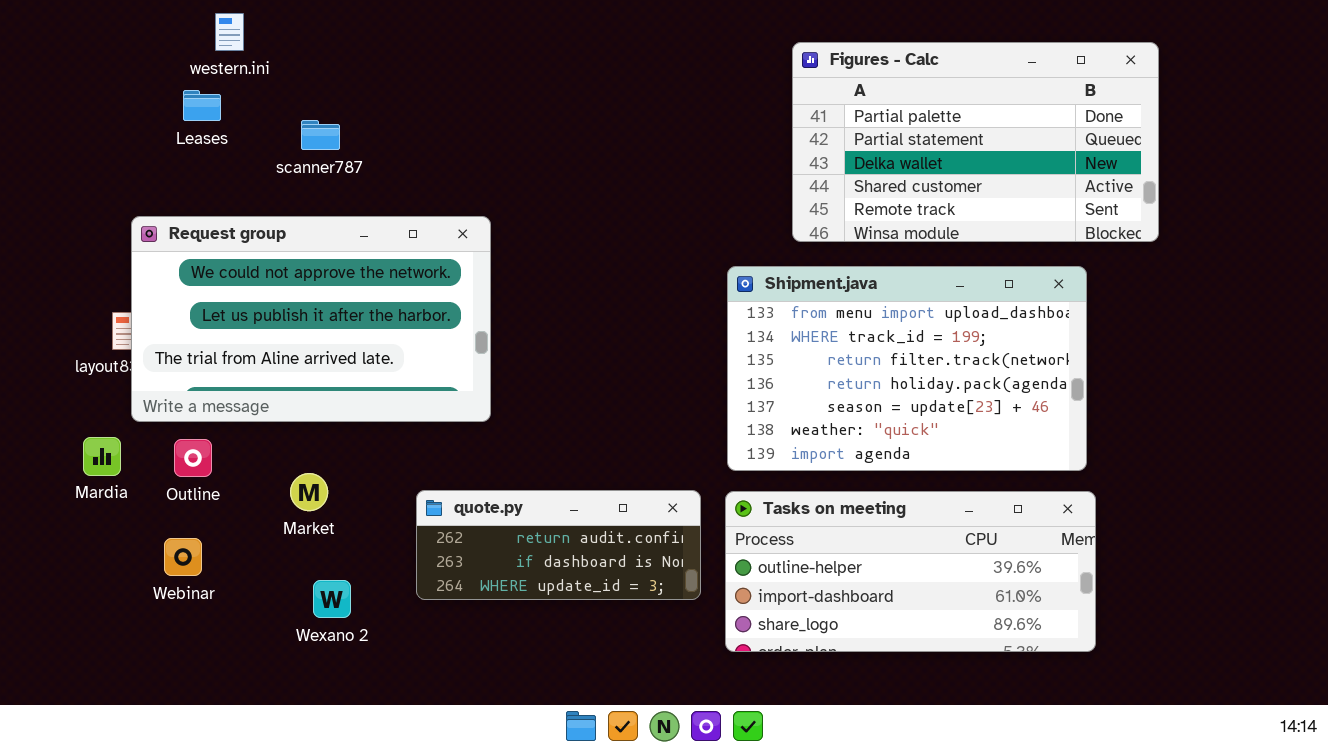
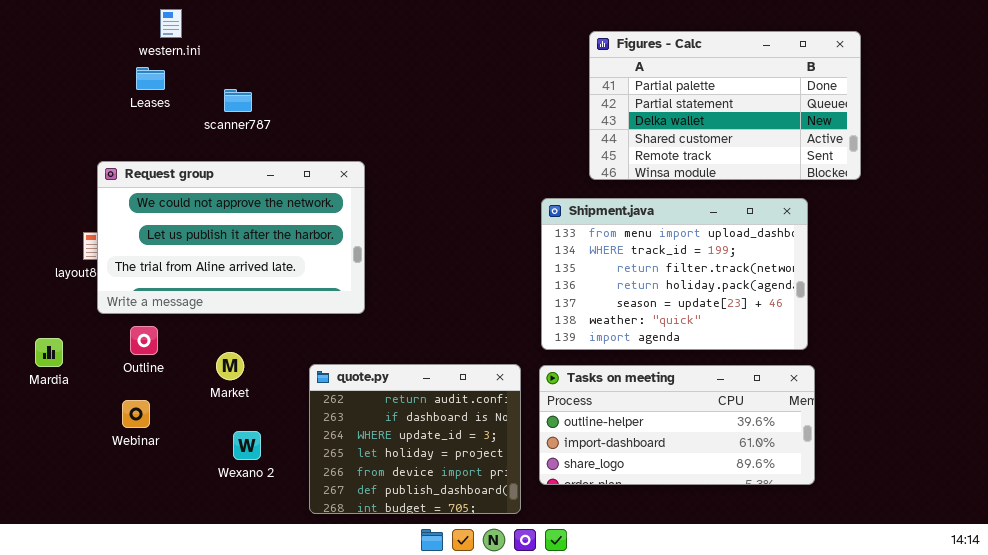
Mardia: [83,437,121,476] -> [35,338,63,367], moved
quote.py: [416,490,701,600] -> [309,364,521,514], resized

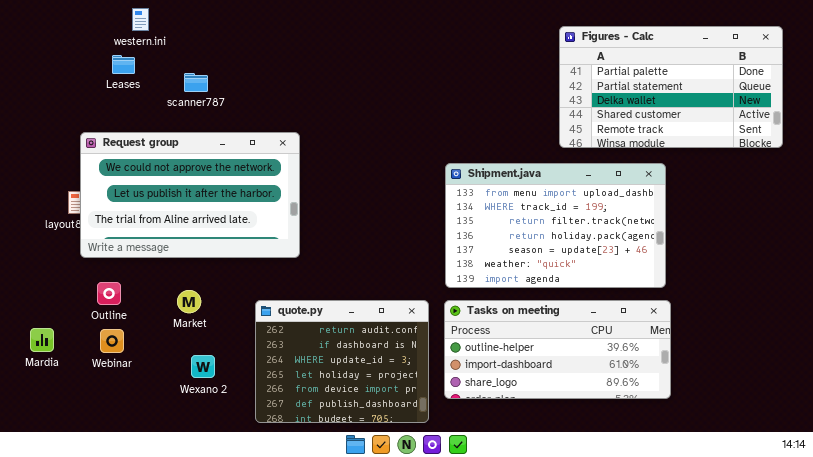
Figures - Calc: [589,31,861,180] -> [559,26,783,148], moved
Outline: [130,326,158,355] -> [97,282,121,305], moved
Mardia: [35,338,63,367] -> [30,328,54,352], moved

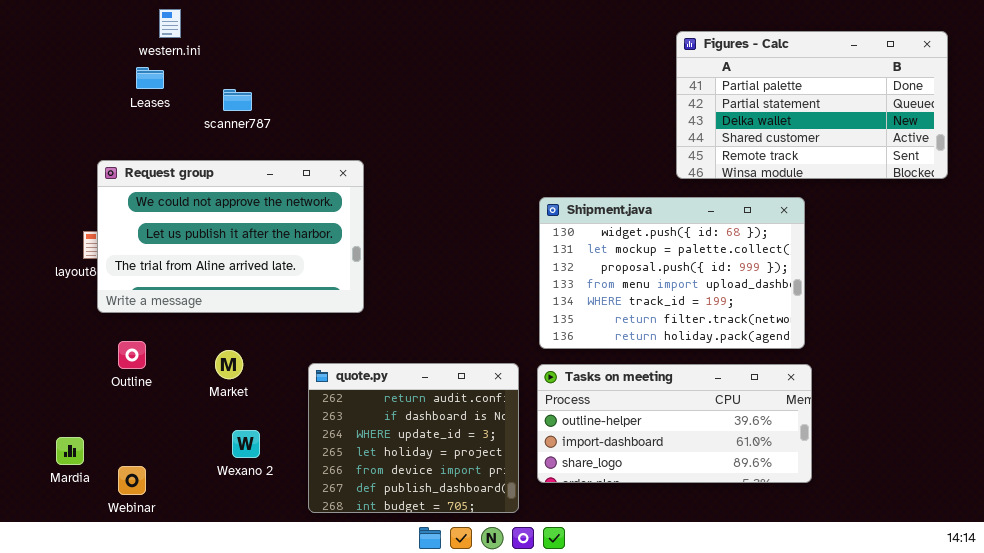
Shipment.java: [445,163,666,288] -> [539,197,805,349], scrolled up 3 rows
Mardia: [30,328,54,352] -> [56,437,84,465], moved
Webinar: [100,329,124,353] -> [118,466,146,495], moved

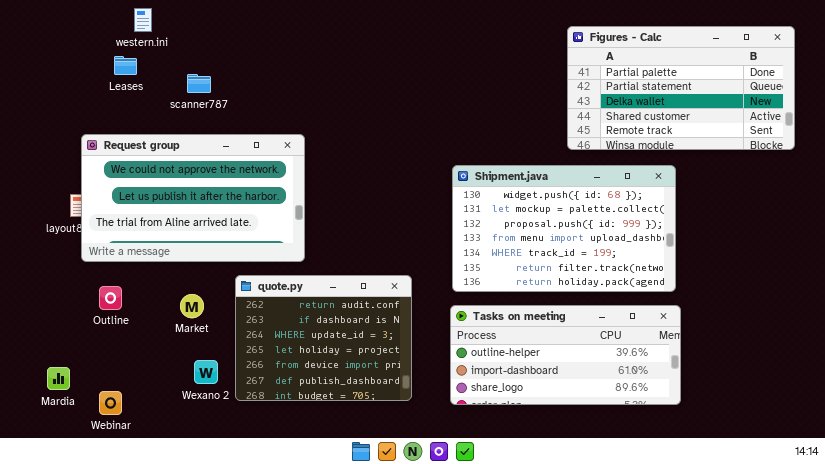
quote.py: [308,363,519,513] -> [235,275,412,401], moved

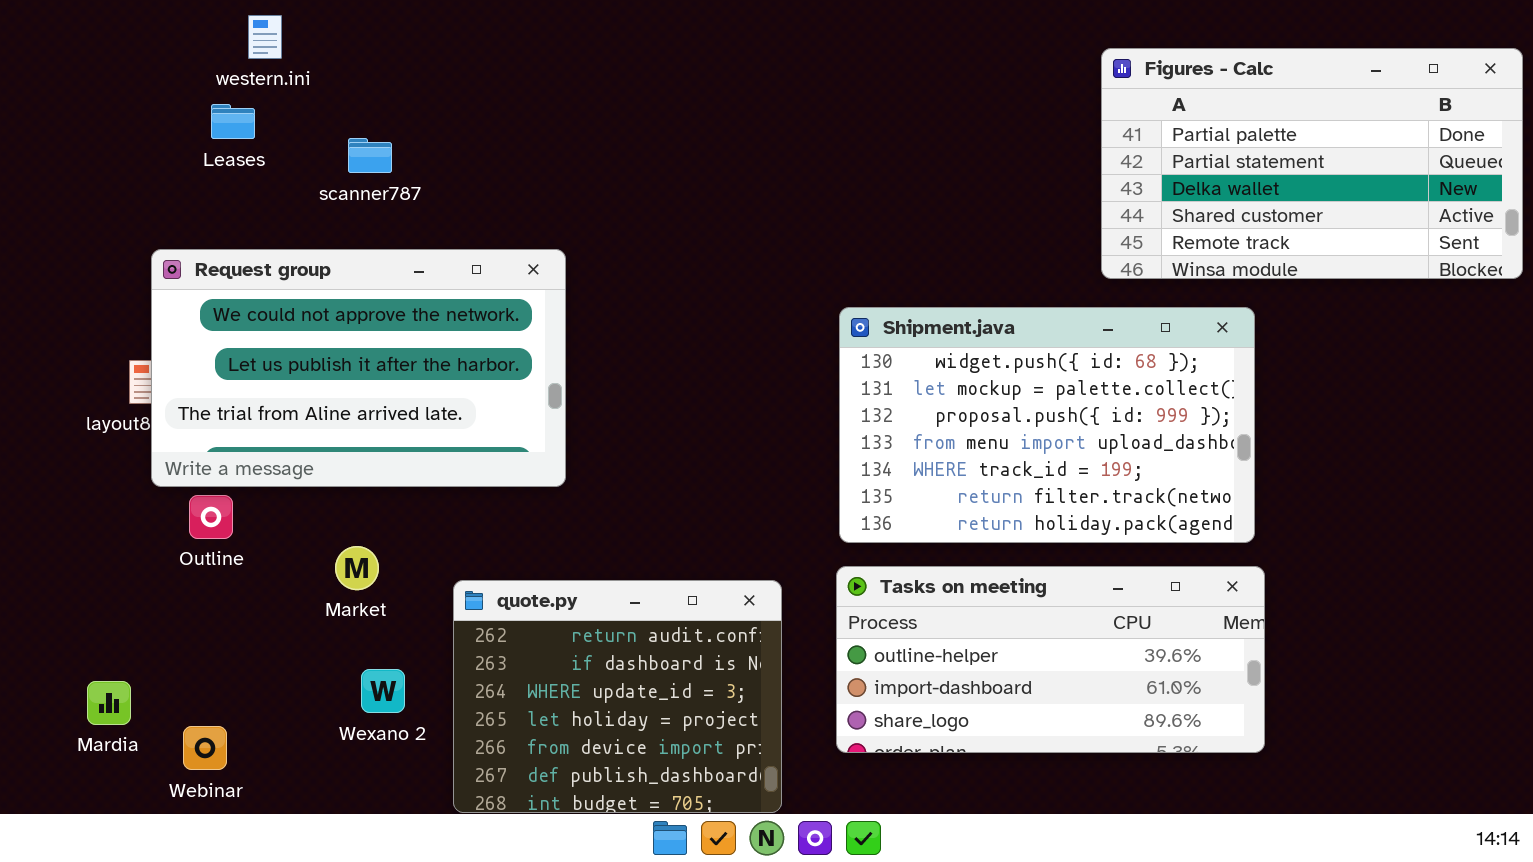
Figures - Calc: [567,26,795,150] -> [1101,48,1523,279], moved
quote.py: [235,275,412,401] -> [453,580,782,813], moved
Outline: [99,286,122,310] -> [189,495,233,539], moved

